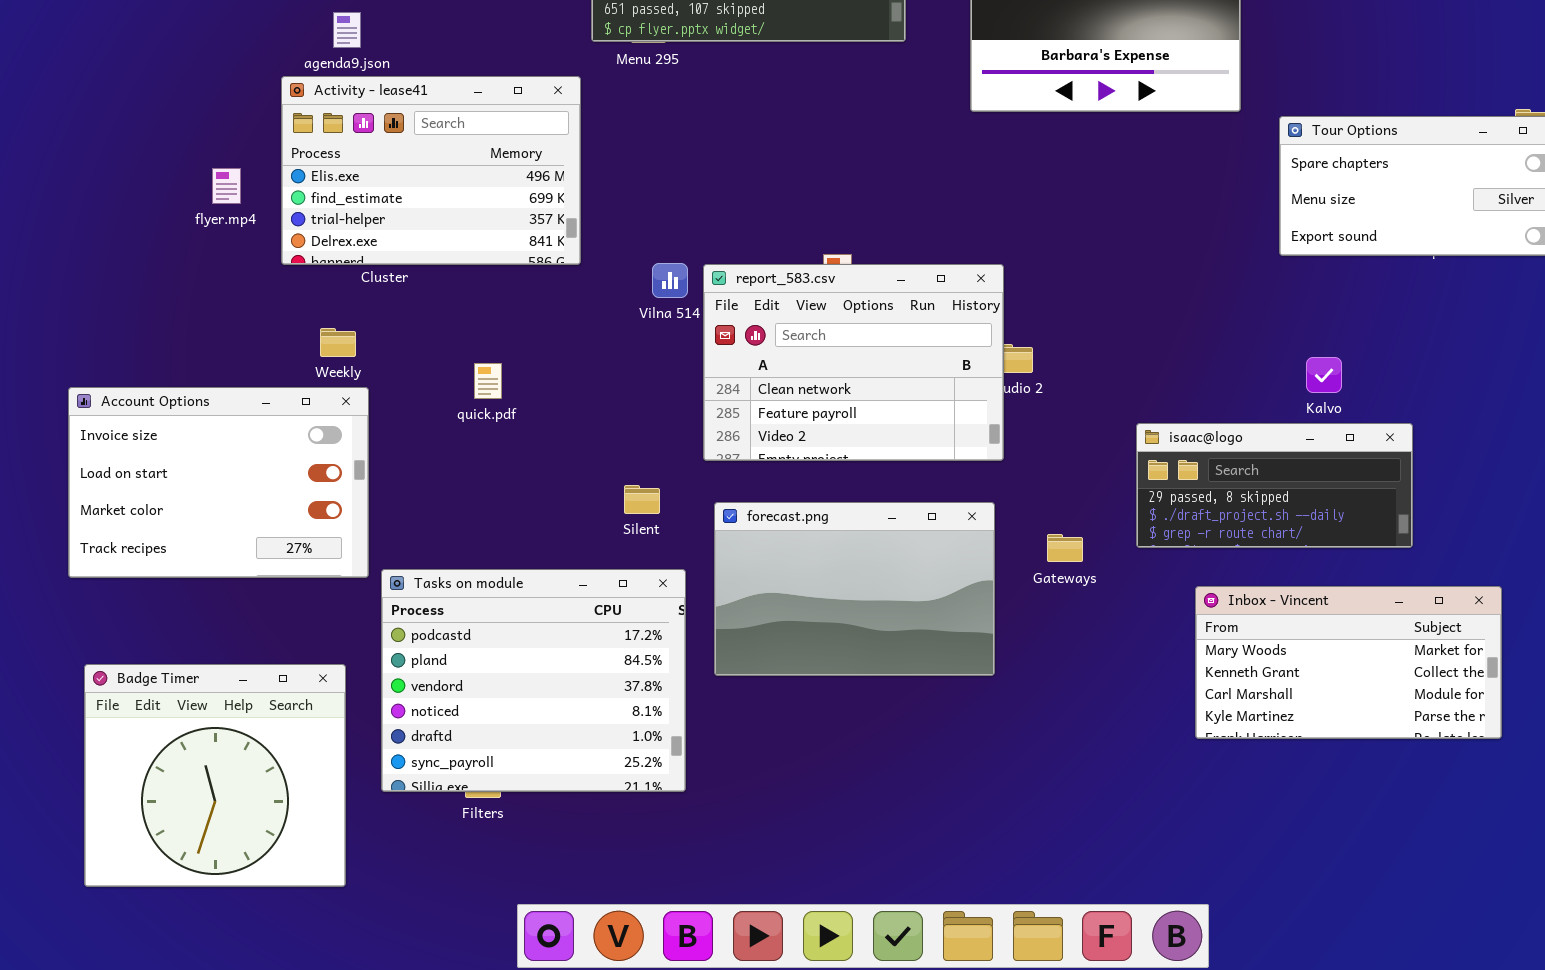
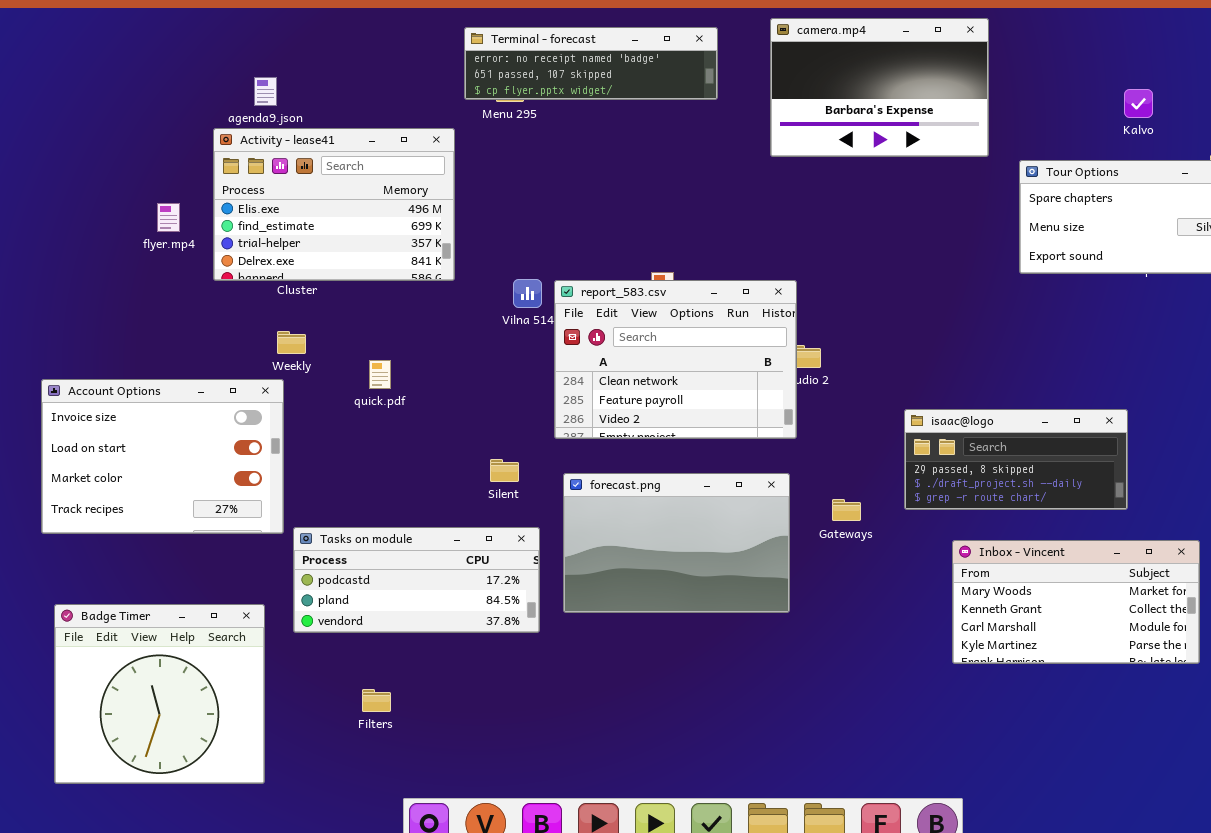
Weekly: [320,328,356,357] -> [277,331,306,354], moved
Kalvo: [1306,357,1342,393] -> [1124,89,1153,118], moved
Tasks on module: [381,569,686,792] -> [293,527,540,633], resized

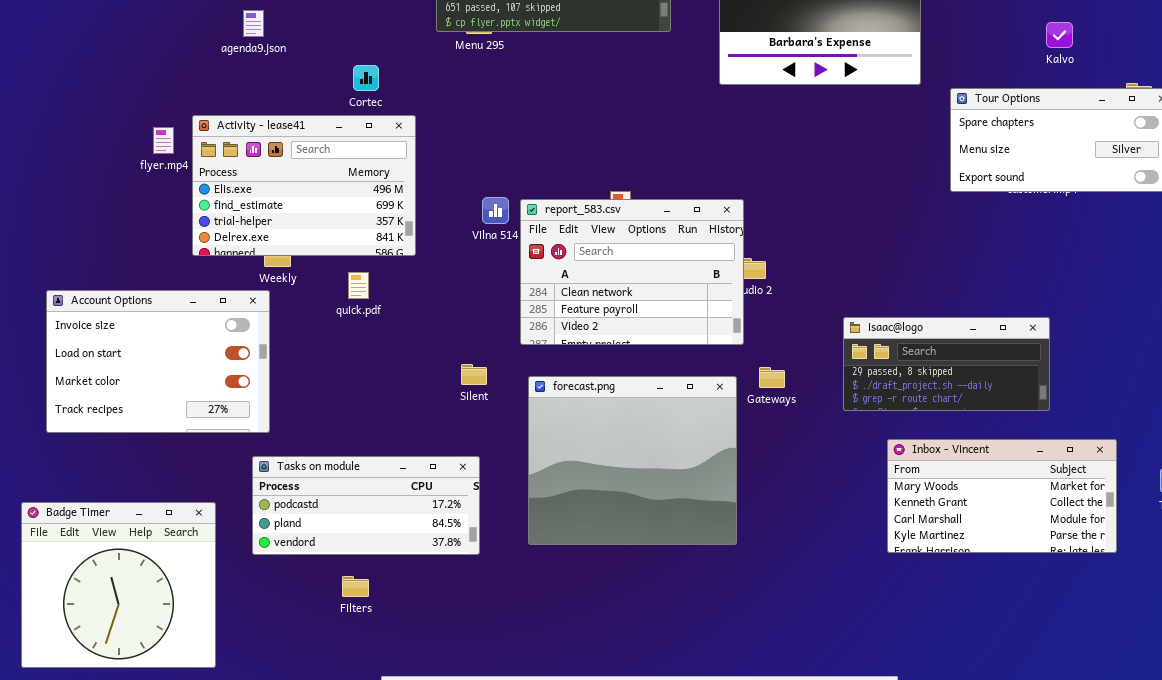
Activity - lease41: [213,128,455,281] -> [192,115,416,256], moved
forecast.png: [563,473,790,613] -> [528,376,737,545], resized
Gateways: [832,499,861,521] -> [759,367,785,388], moved
Tasks on module: [293,527,540,633] -> [252,456,480,555], moved
Badge Timer: [54,604,265,784] -> [21,502,216,668], moved

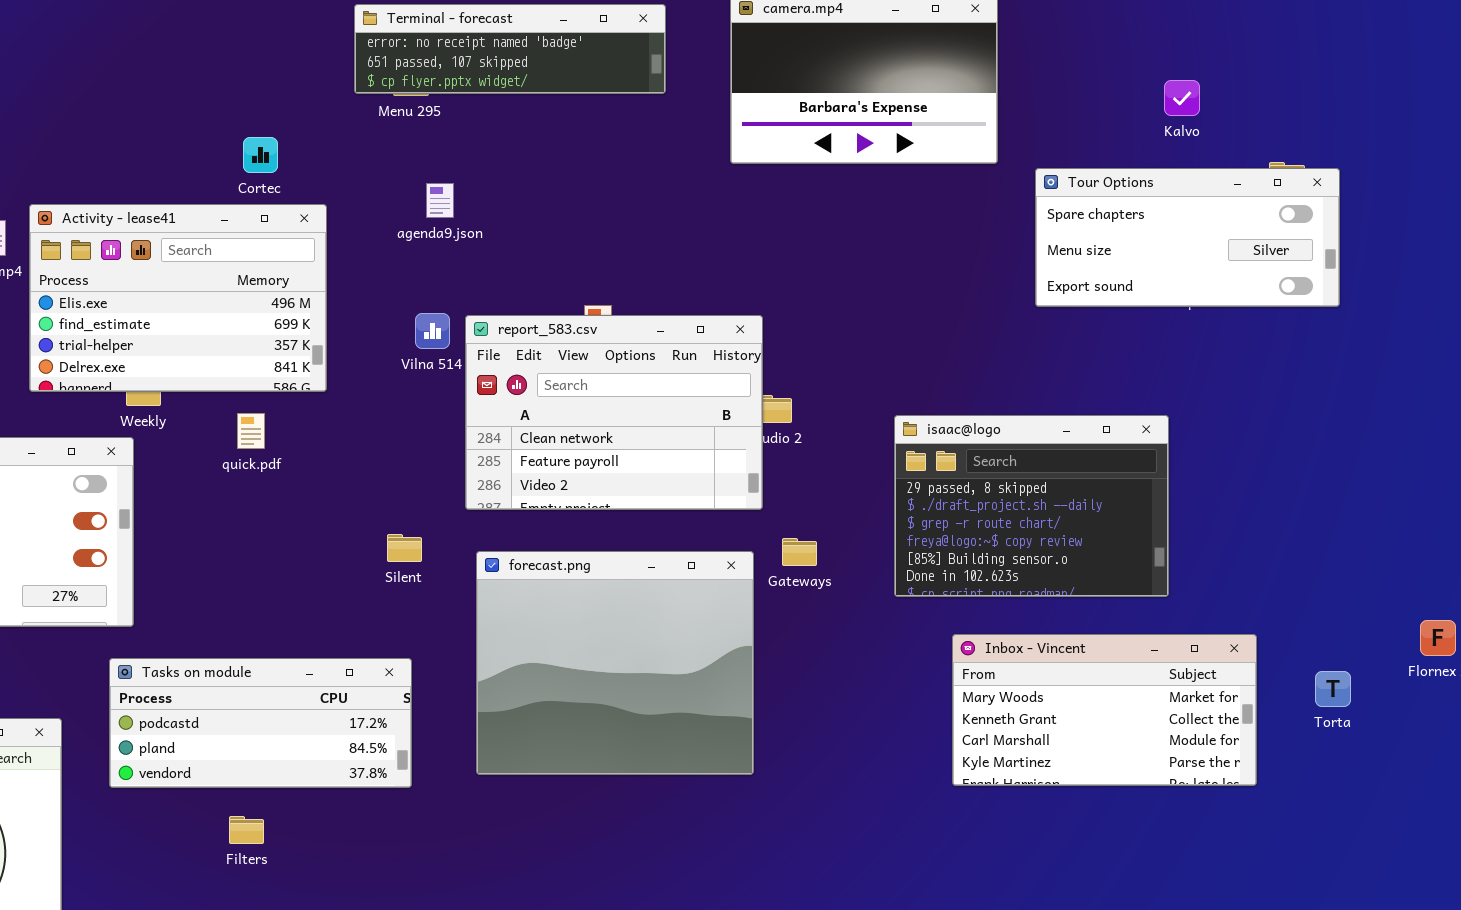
agenda9.json: [243,10,264,37] -> [426,183,454,218], moved
isaac@logo: [843,317,1050,411] -> [894,415,1169,597], resized

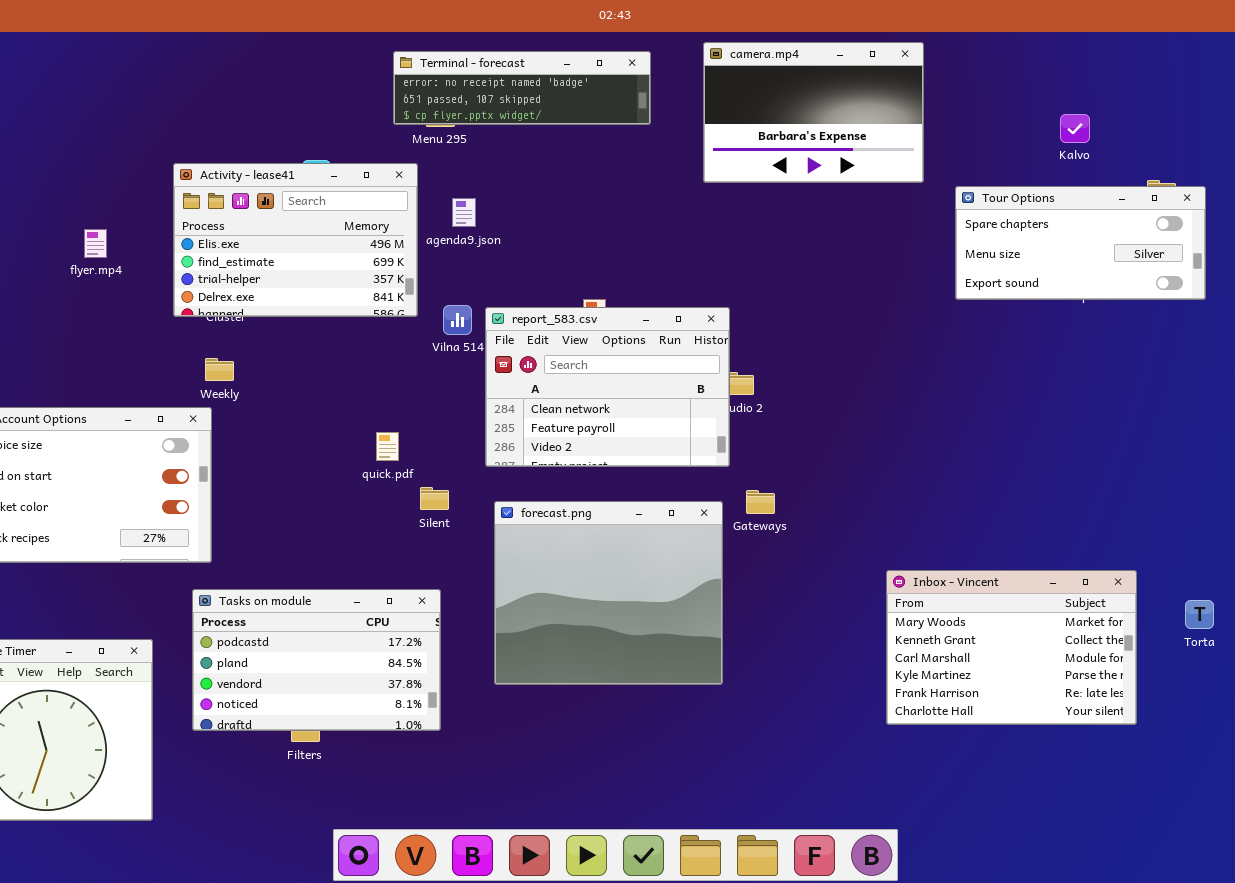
Activity - lease41: [29,204,327,392] -> [173,163,418,317], moved
quick.pdf: [237,413,265,449] -> [376,432,399,461], moved
isaac@logo: [894,415,1169,597] -> none, closed
Inbox - Vincent: [952,634,1257,786] -> [886,570,1137,725], resized
Tasks on module: [109,658,412,788] -> [192,589,441,731], resized

